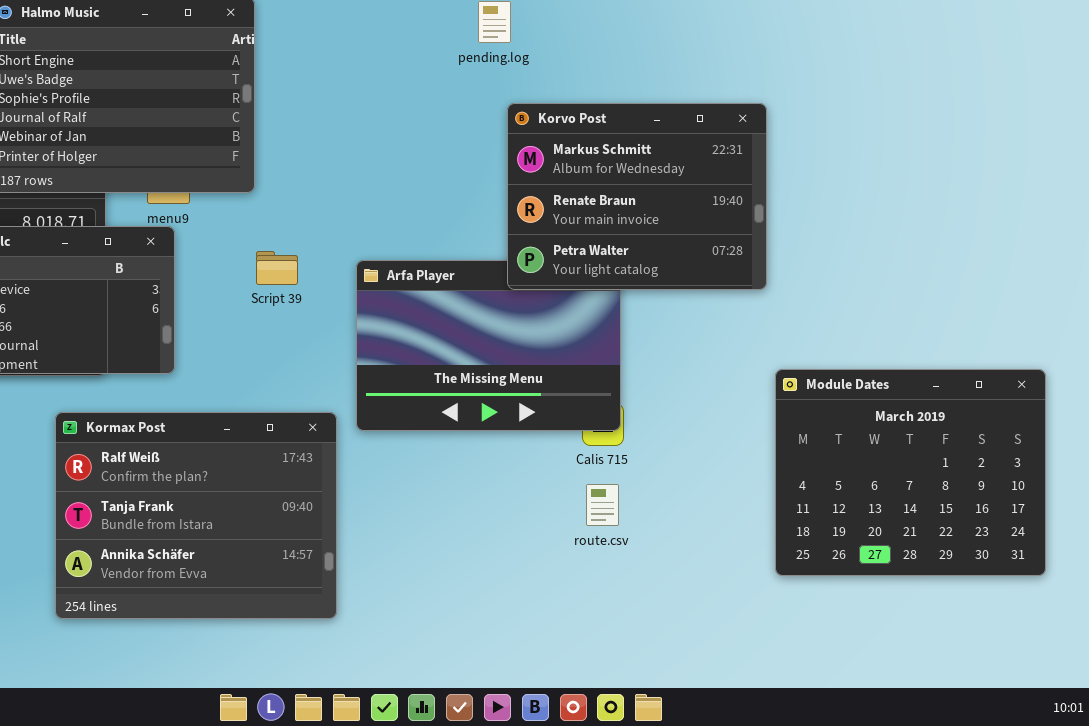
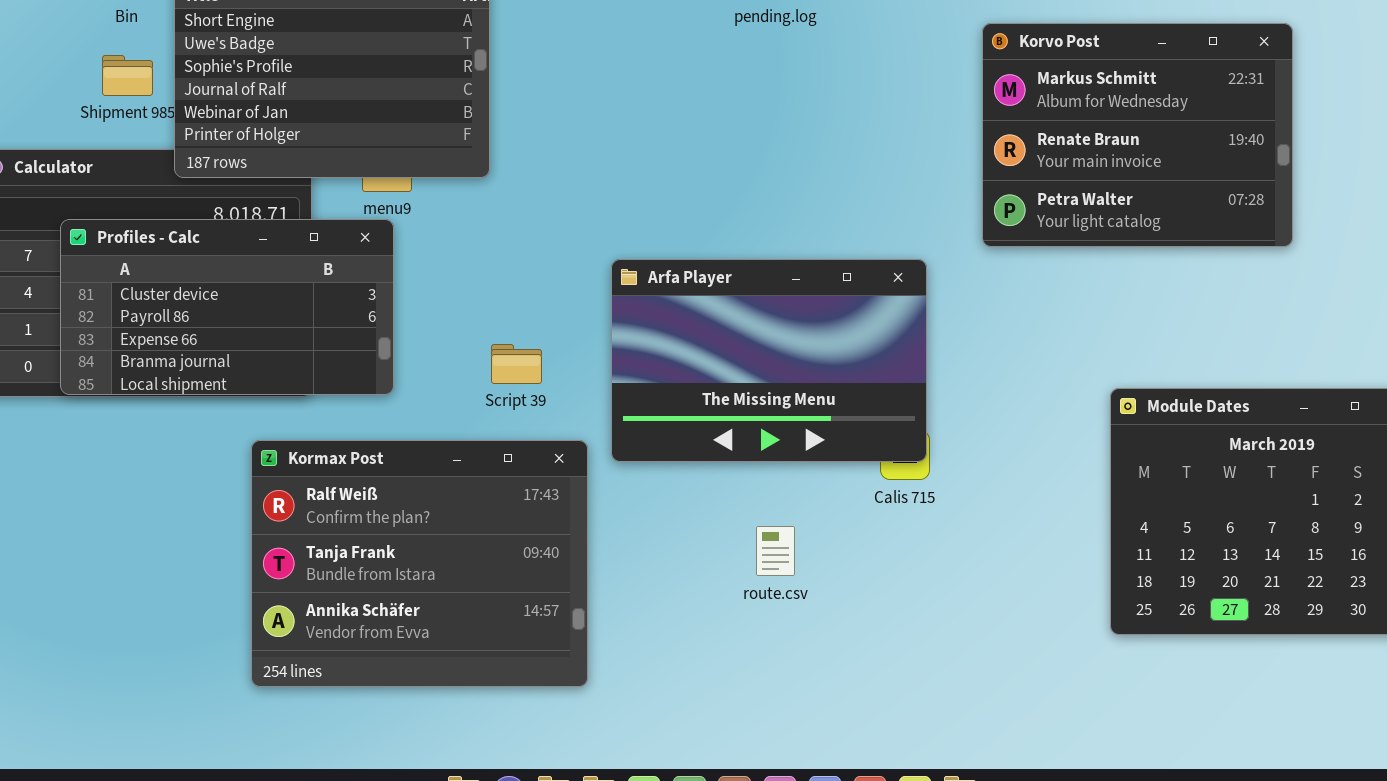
Korvo Post: [507,103,767,290] -> [982,23,1293,247], moved
Script 39: [256,251,298,285] -> [491,344,542,384], moved
route.csv: [586,484,619,526] -> [756,526,795,576], moved

